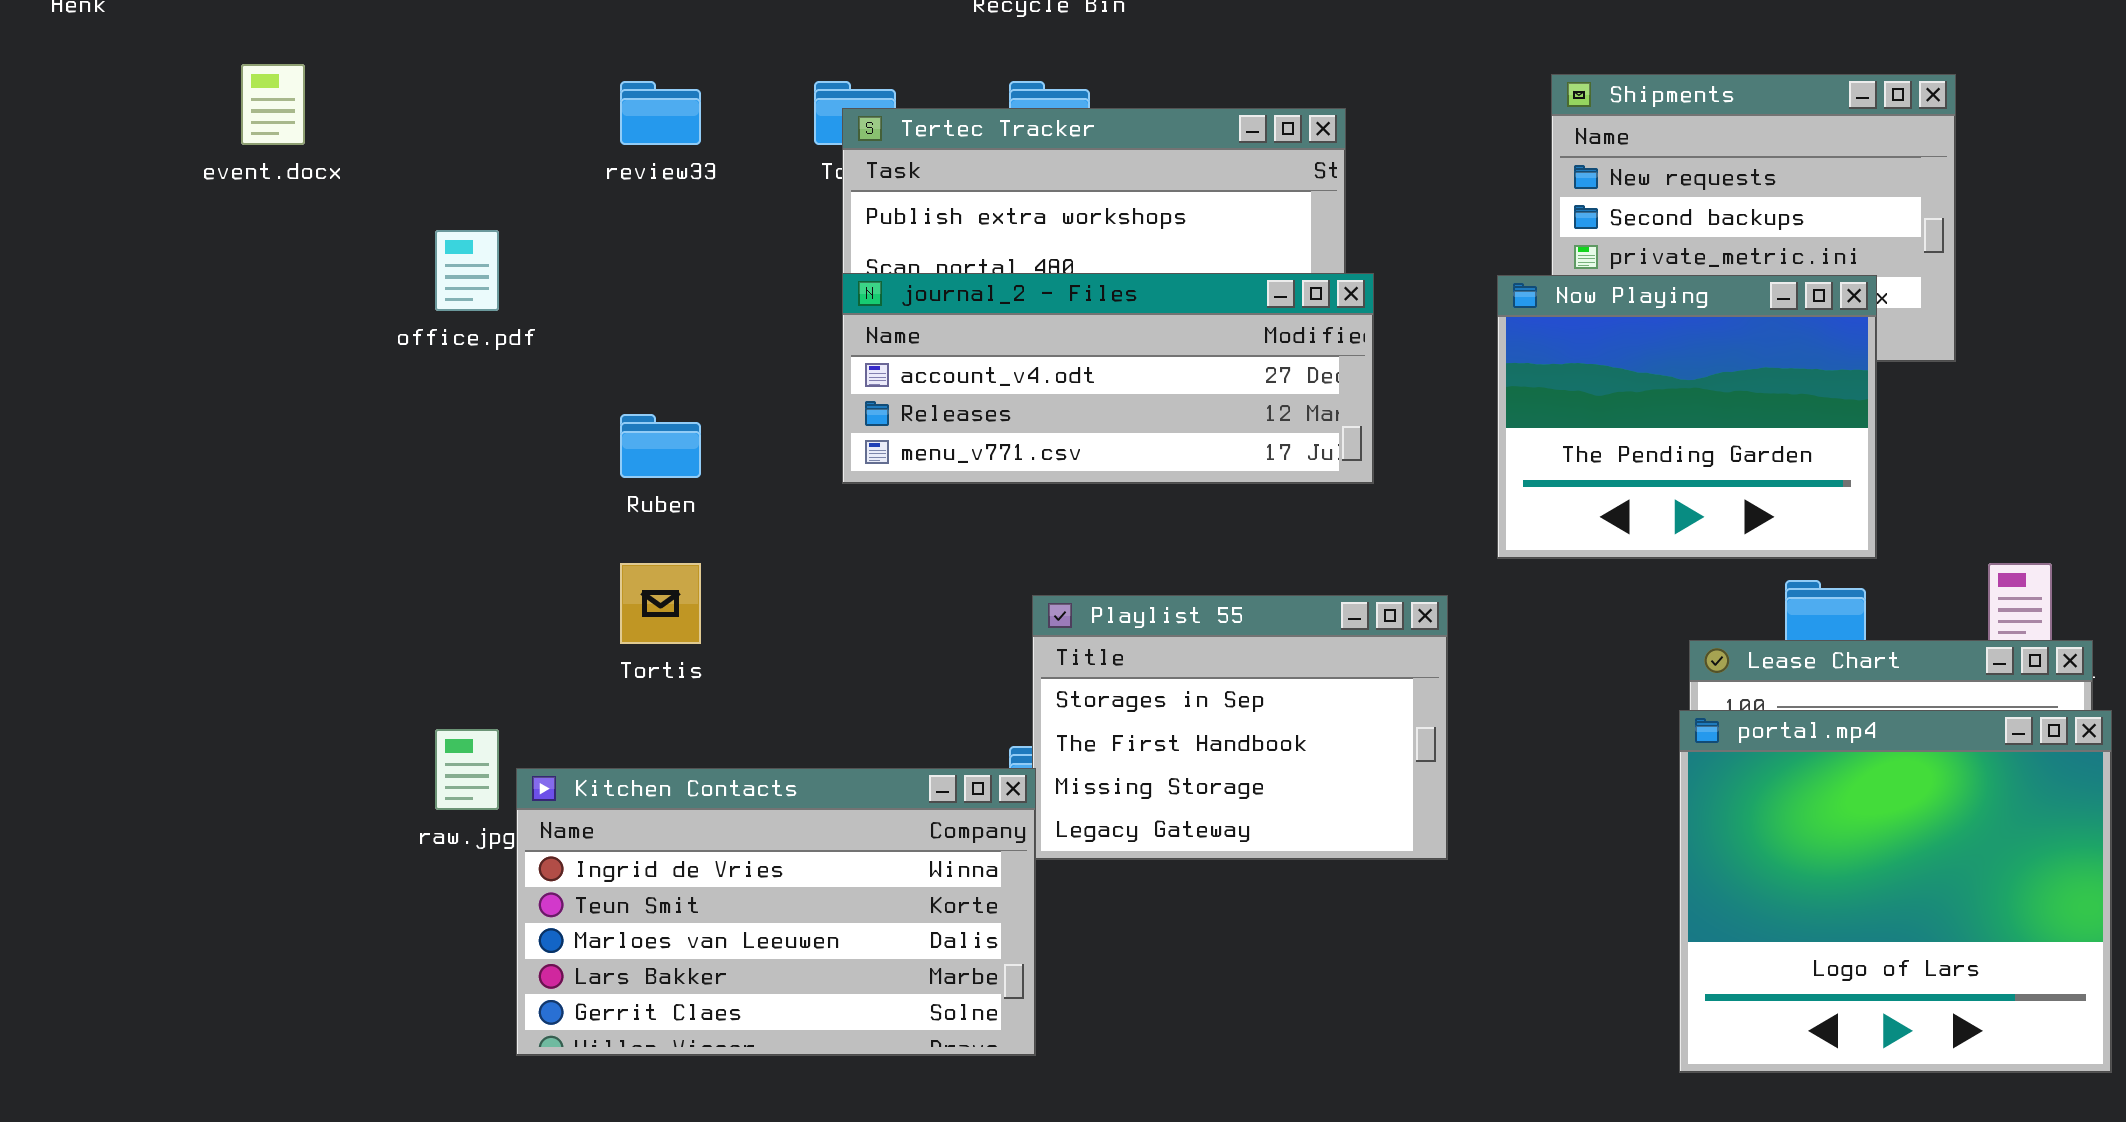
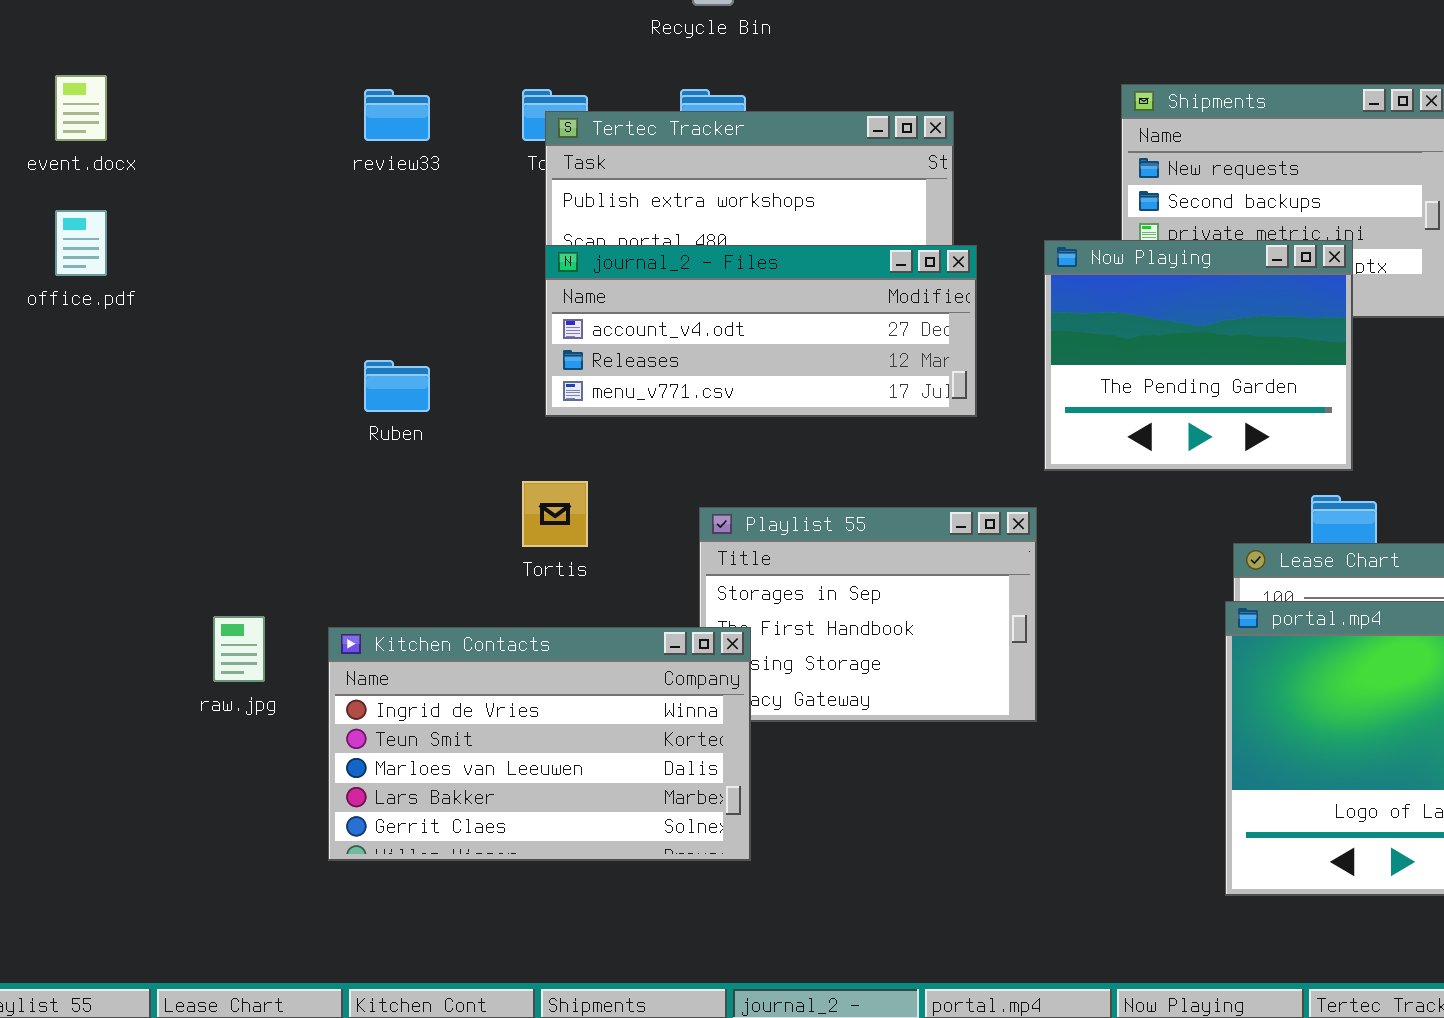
office.pdf: [435,230,499,311] -> [55,210,107,276], moved
Now Playing: [1497,275,1877,559] -> [1044,240,1353,471], moved
Tortis: [620,563,701,644] -> [522,481,588,547], moved
Kitchen Contacts: [516,768,1036,1056] -> [328,627,751,861], moved

